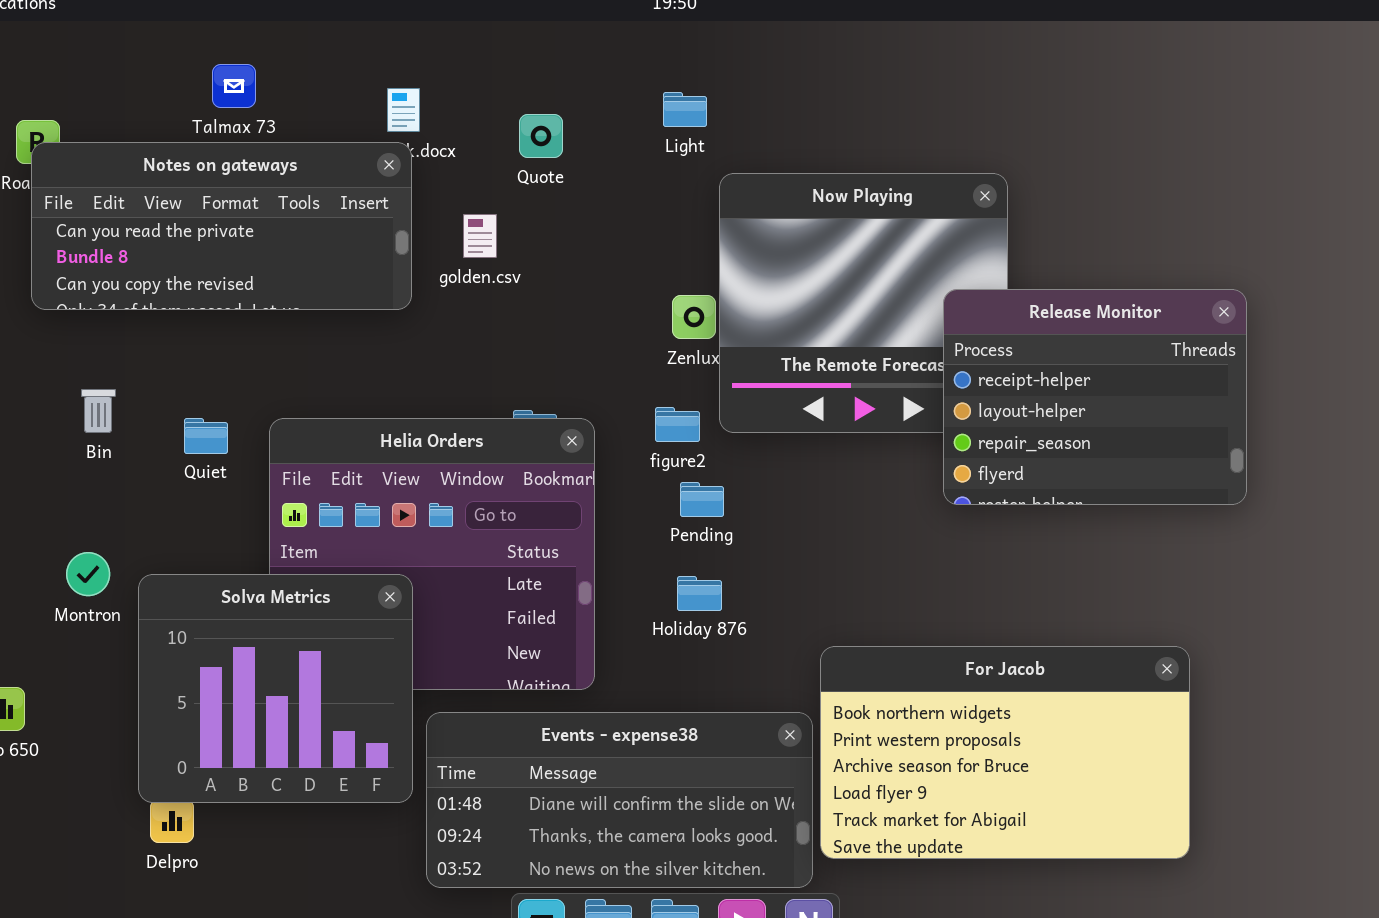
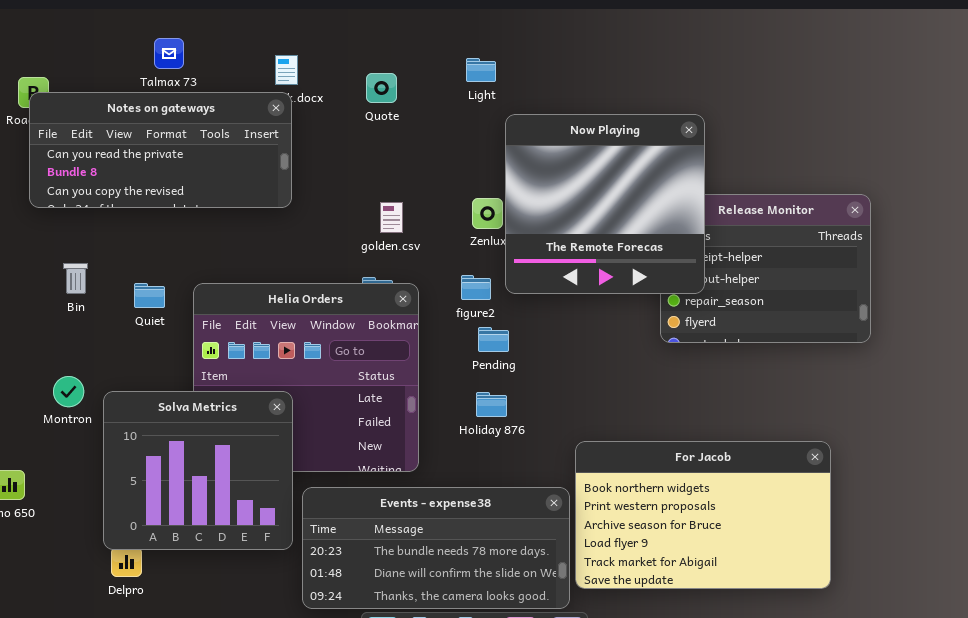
Now Playing: [719,173,1008,433] -> [505,114,705,294], raised
golden.csv: [463,214,497,258] -> [380,202,403,233], moved
Events - expense38: [426,712,813,888] -> [302,487,570,609], scrolled up 1 row

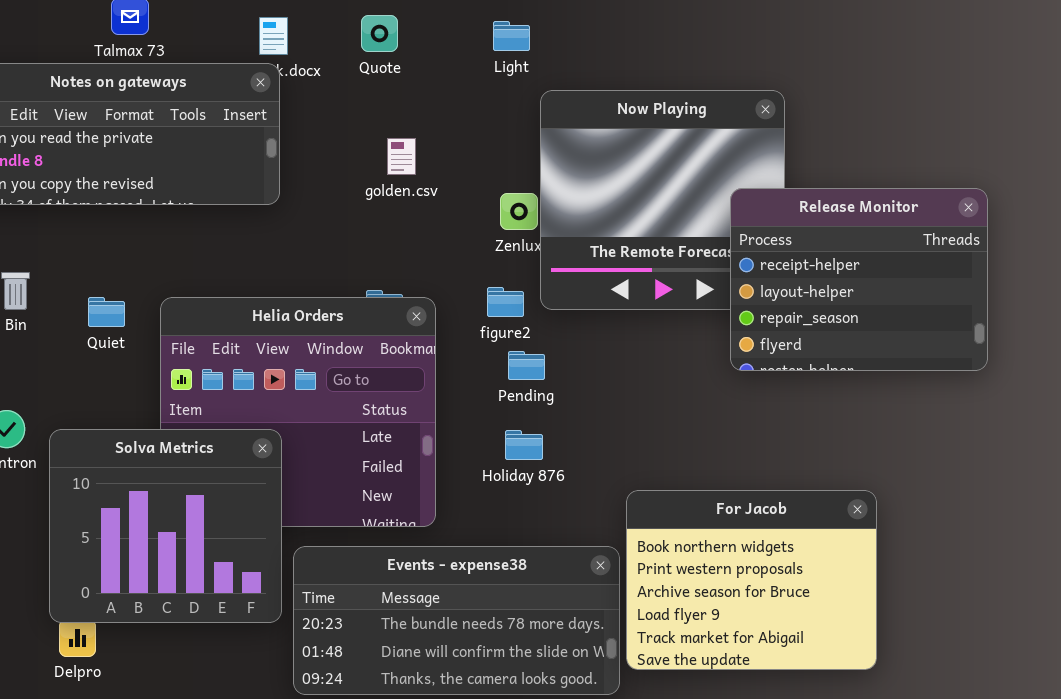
Quote: [366,73,397,103] -> [361,15,398,52], moved
Release Monitor: [660,194,871,343] -> [730,188,988,371], raised
golden.csv: [380,202,403,233] -> [387,138,416,175], moved
For Jacob: [575,441,831,589] -> [626,490,877,670], resized

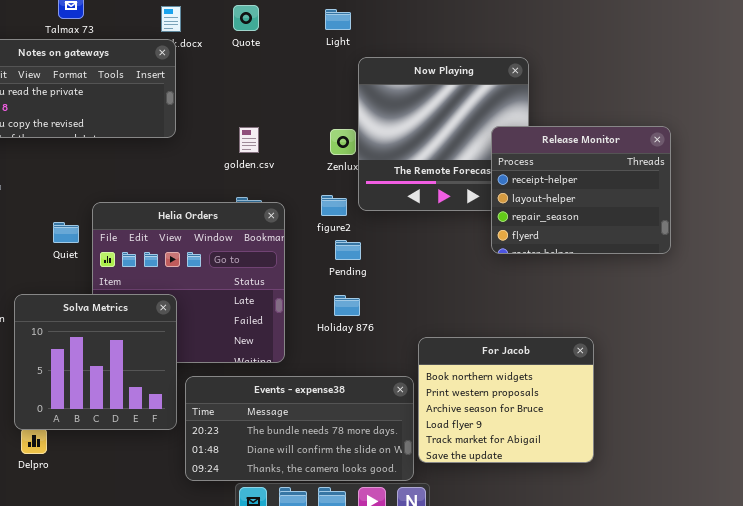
golden.csv: [387,138,416,175] -> [239,127,259,153], moved
Quiet: [88,297,125,327] -> [53,222,79,243], moved

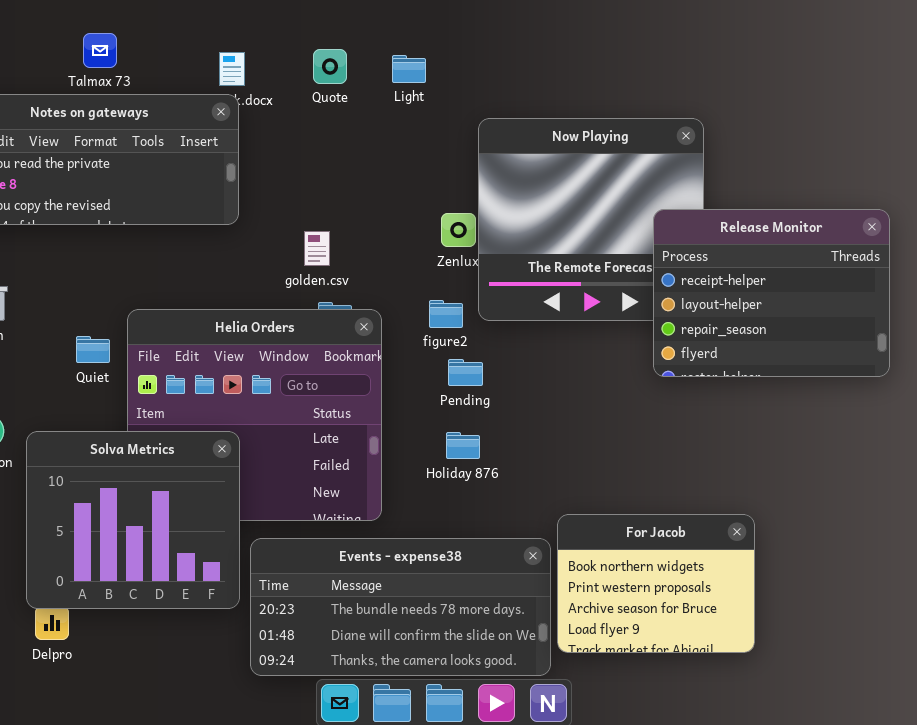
Light: [325,9,351,30] -> [392,55,426,83], moved
golden.csv: [239,127,259,153] -> [304,231,330,266], moved
For Jacob: [418,337,594,463] -> [557,514,755,653], resized

